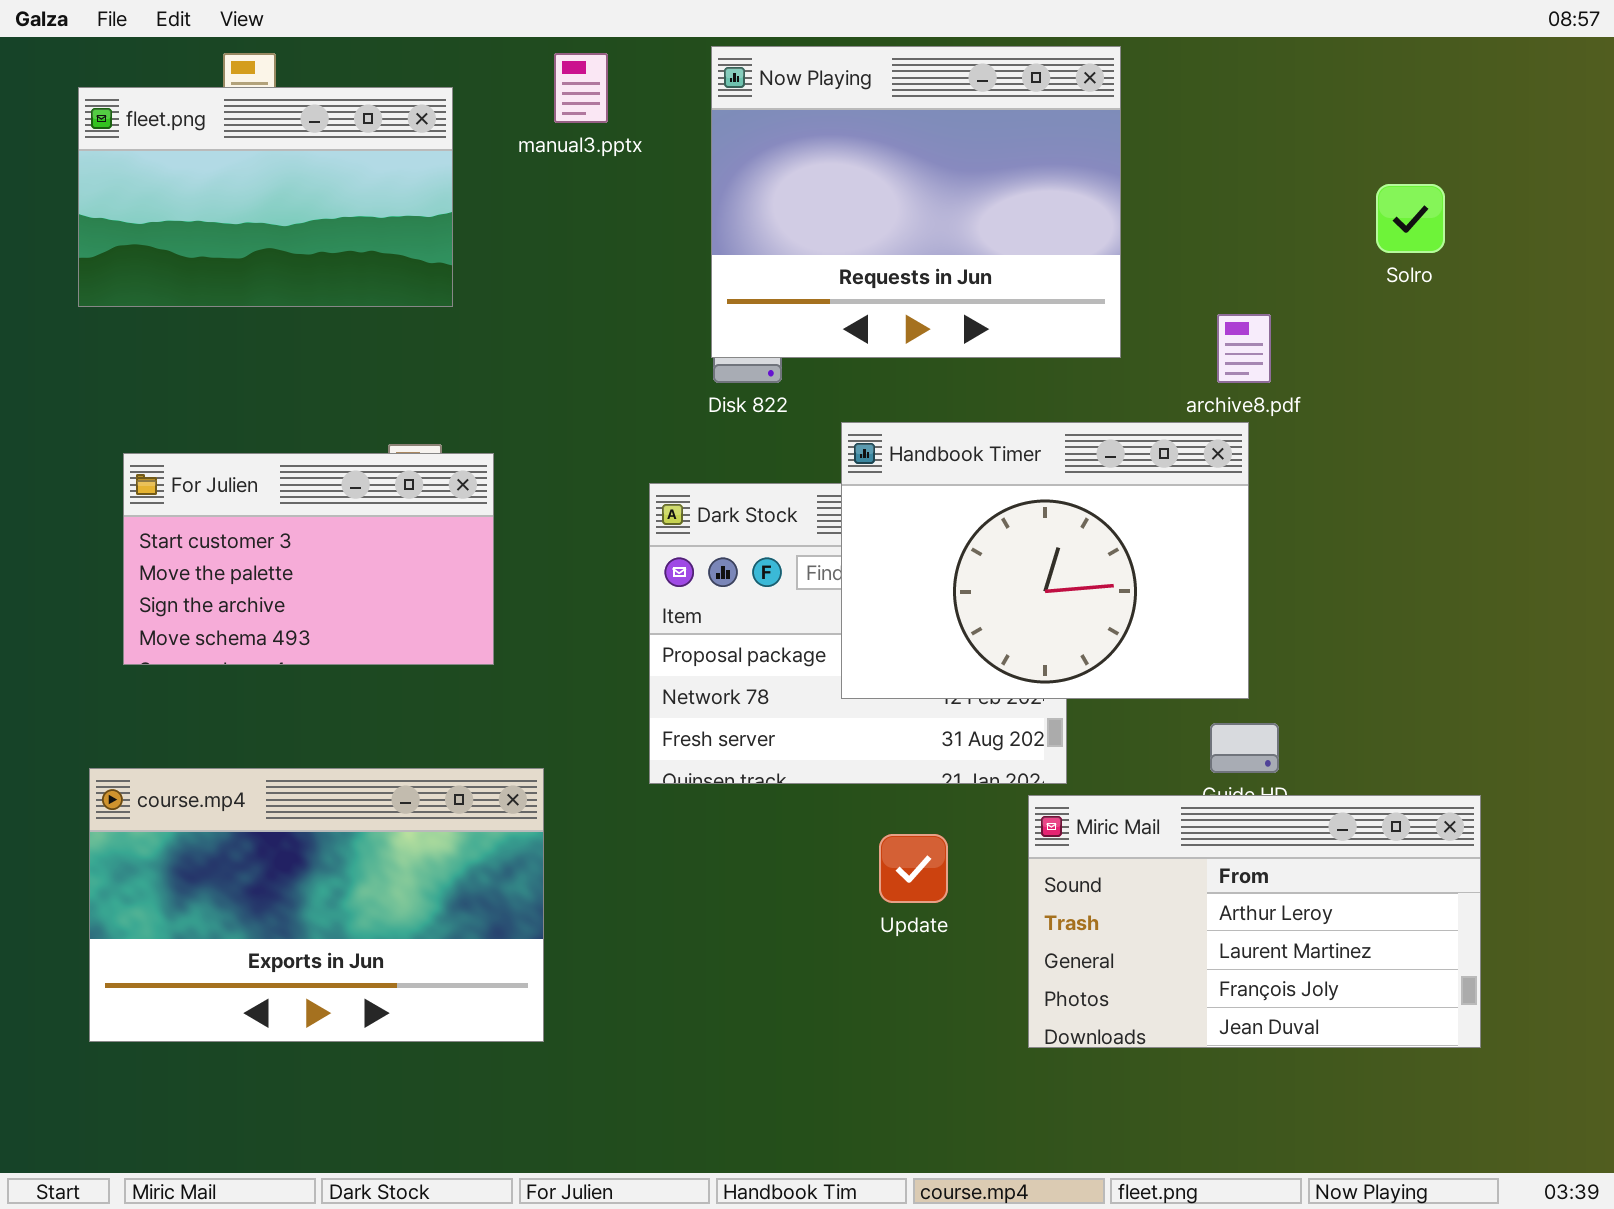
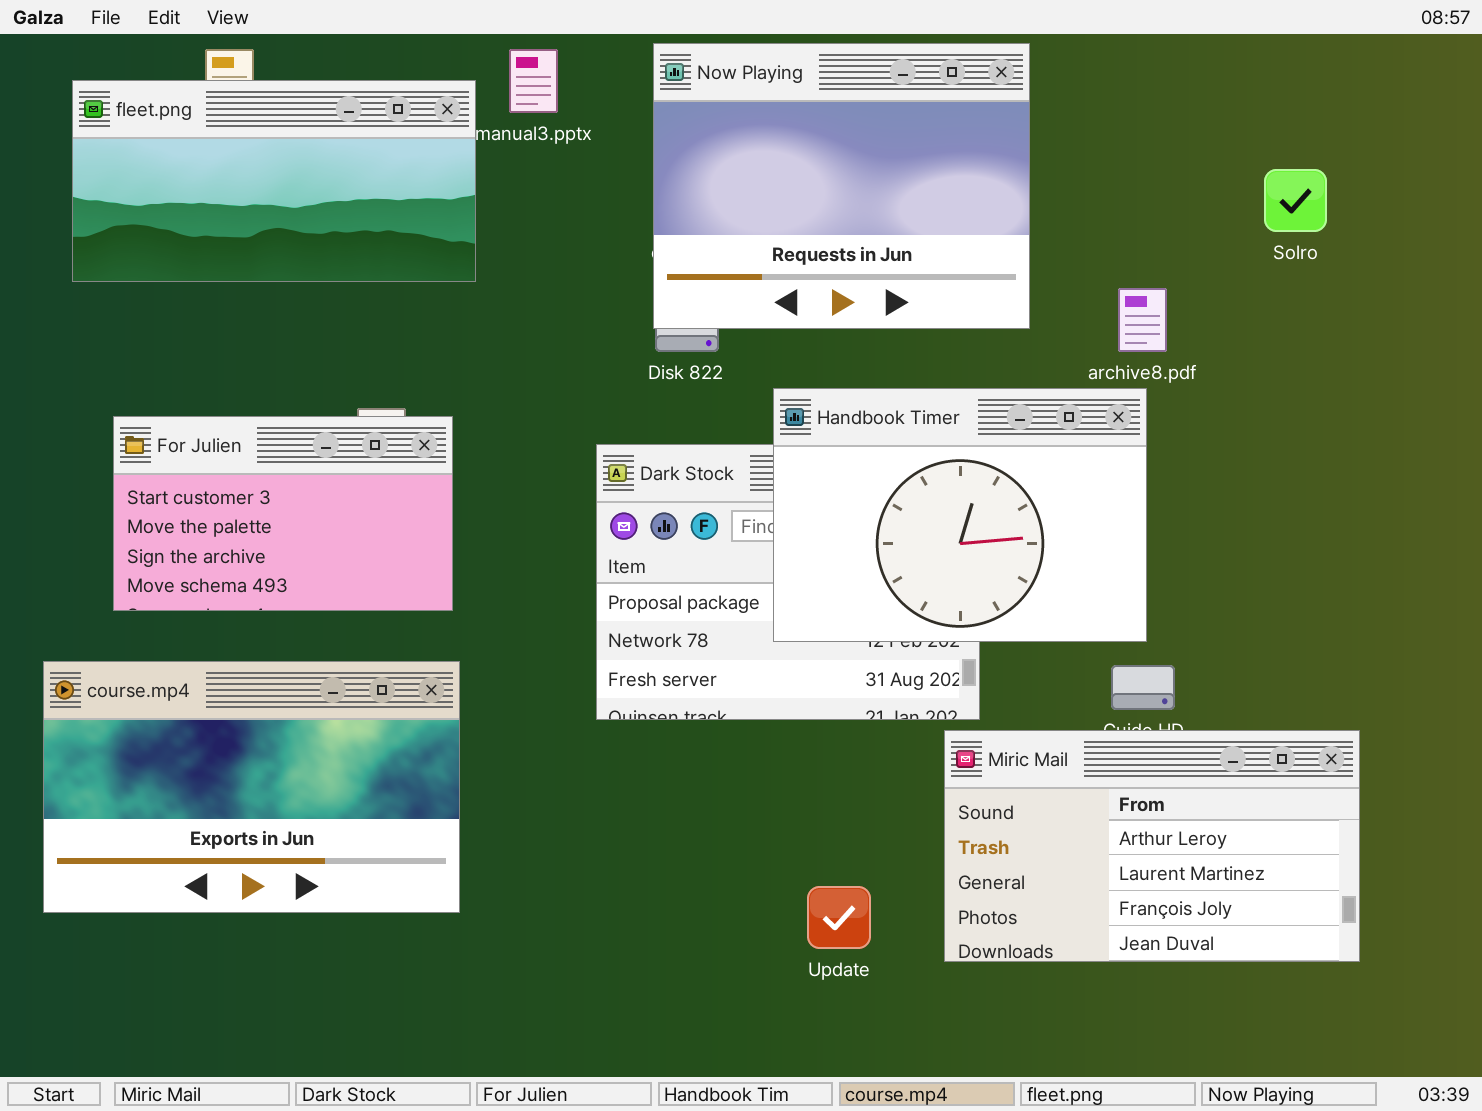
fleet.png: [78,87,453,307] -> [72,80,476,282], resized
course.mp4: [89,768,544,1042] -> [43,661,460,913], moved
Update: [879,834,948,903] -> [807,886,871,949], moved

